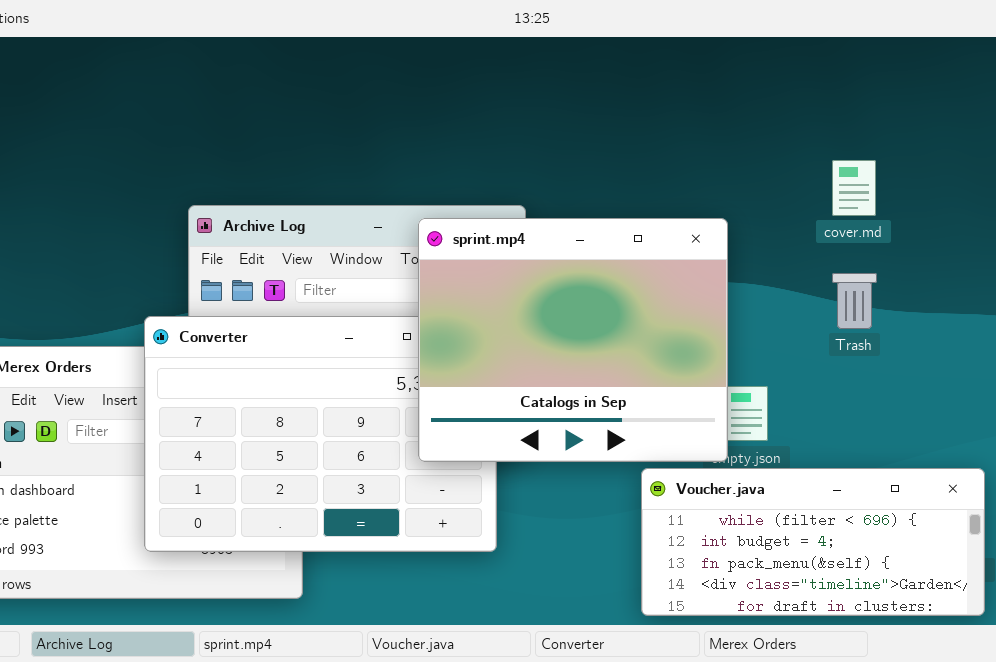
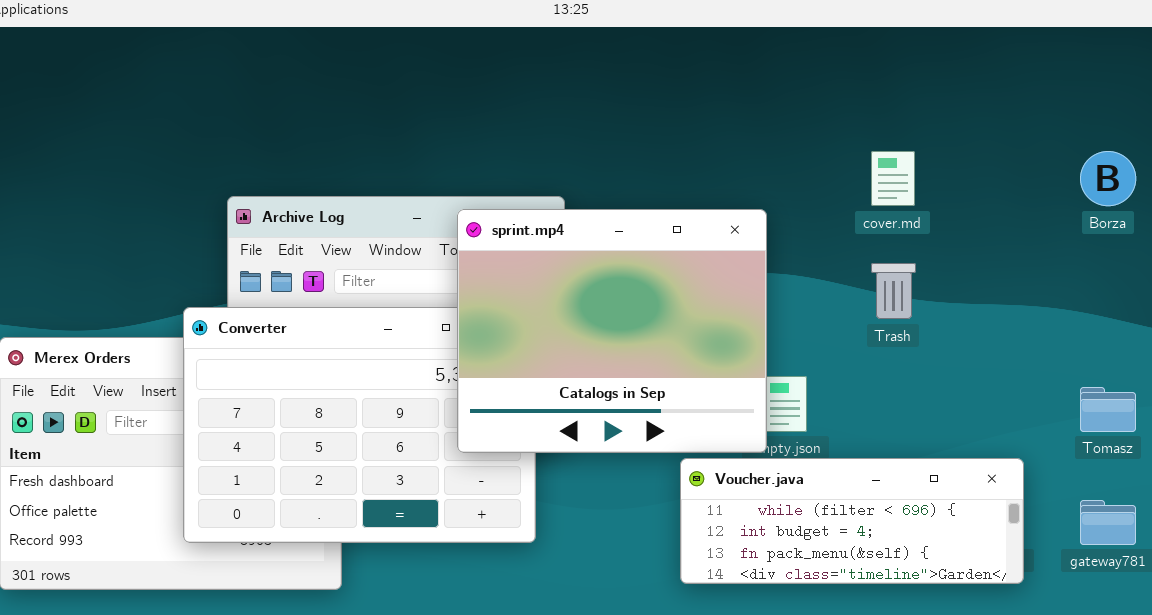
Voucher.java: [641,468,985,616] -> [680,458,1024,584], resized

